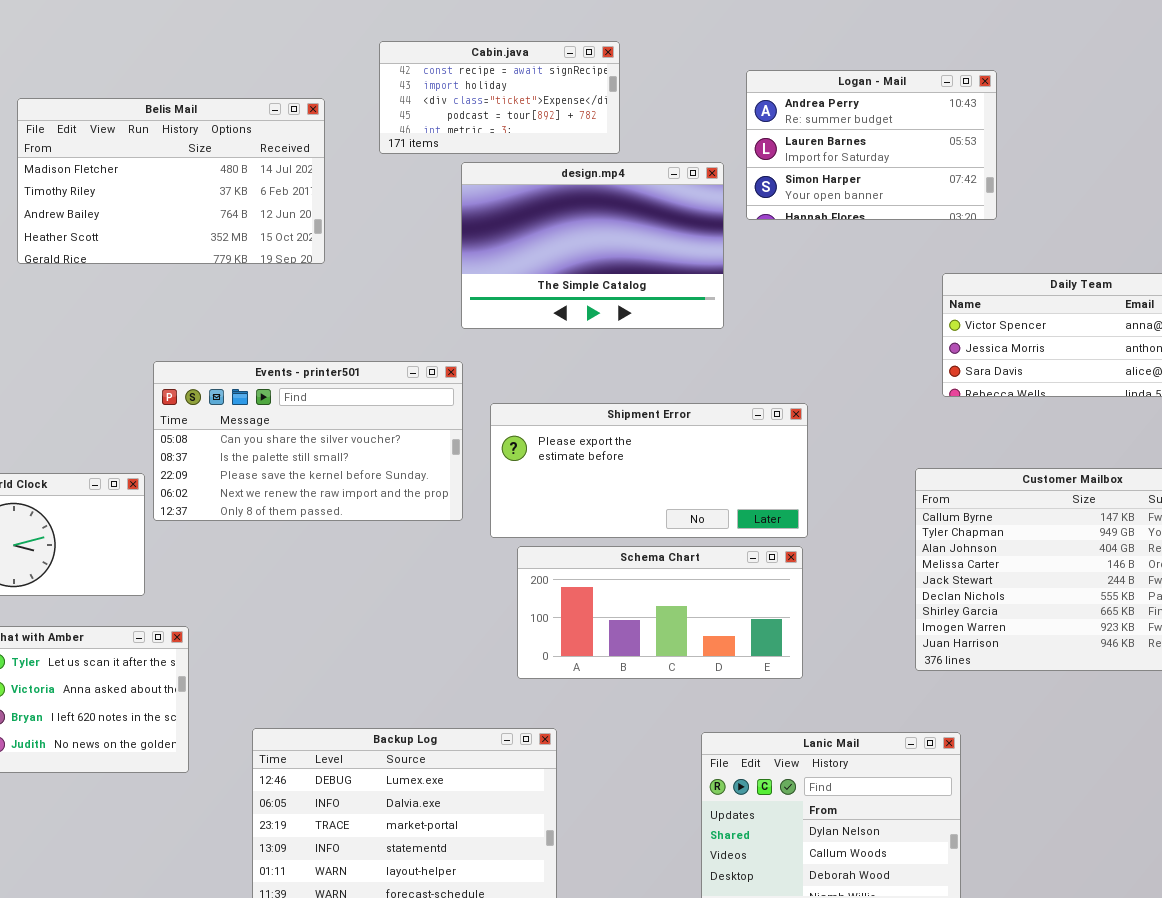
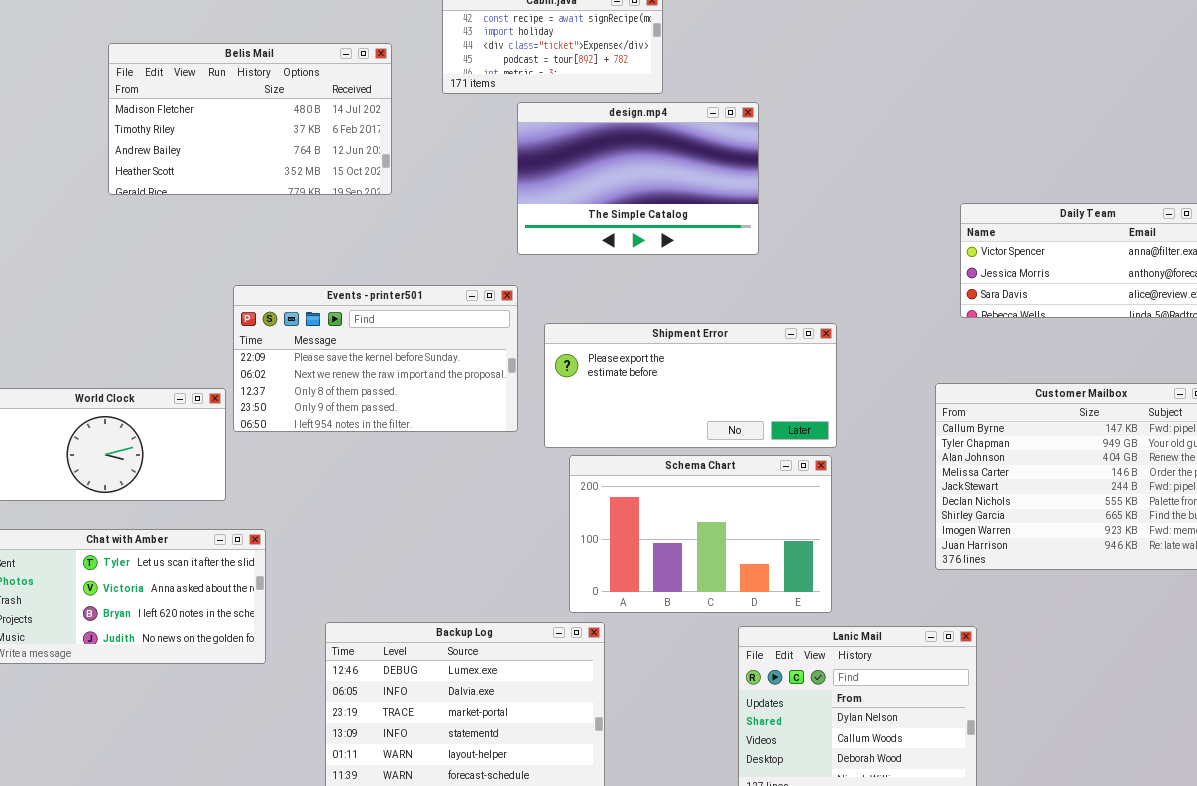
Logan - Mail: [746,70,997,220] -> none, closed
Events - printer501: [153,361,463,521] -> [233,285,518,432], scrolled down 2 rows
Schema Chart: [517,546,803,679] -> [569,455,832,613], resized

